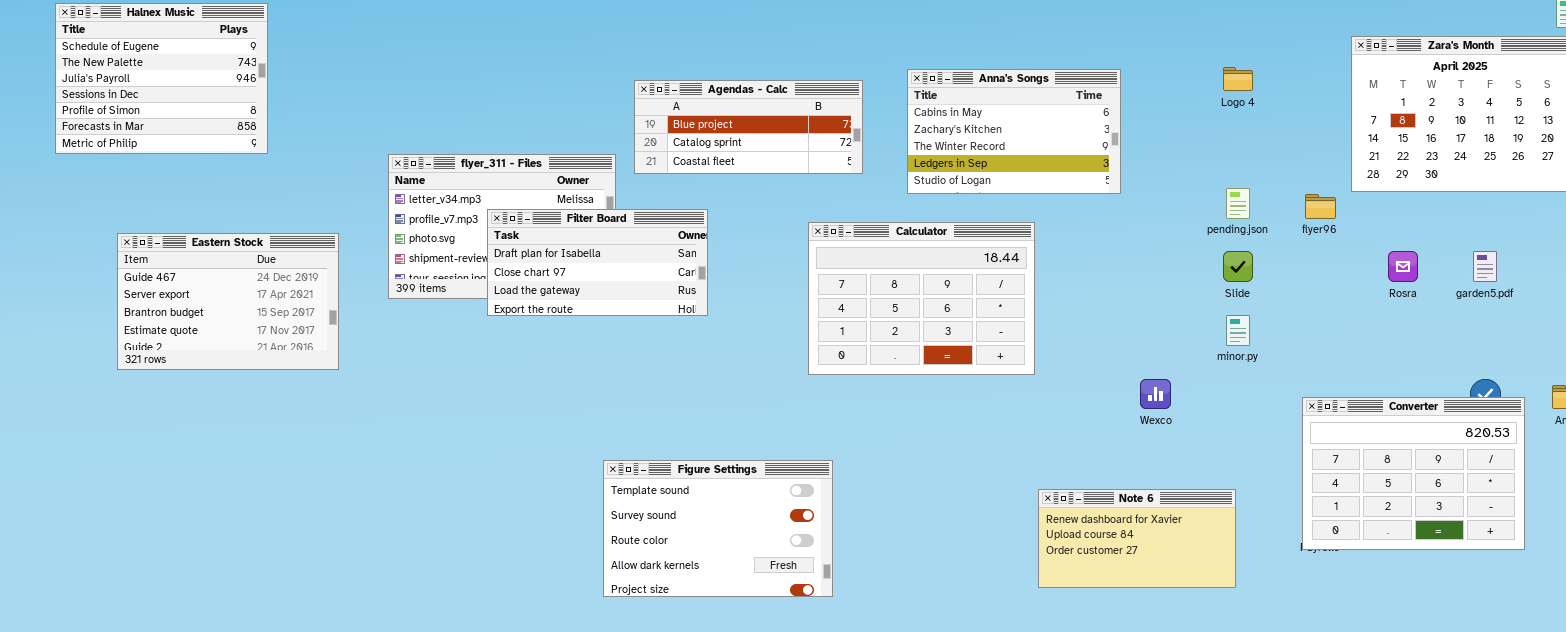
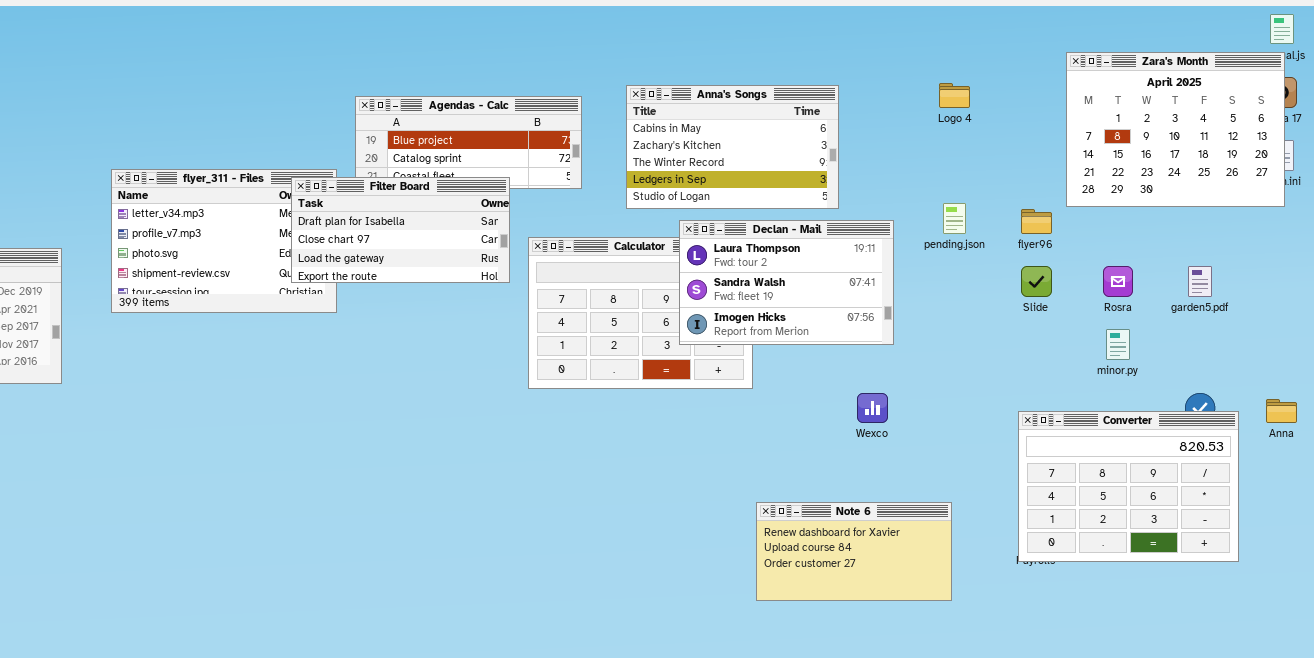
Declan - Mail: none -> [679,220,894,345], opened
Filter Board: [487,209,708,316] -> [291,177,510,283], moved
Slide: [1223,251,1253,282] -> [1021,266,1052,297], moved
minor.py: [1226,315,1250,346] -> [1106,329,1130,360], moved
Figure Settings: [603,460,833,597] -> none, closed

